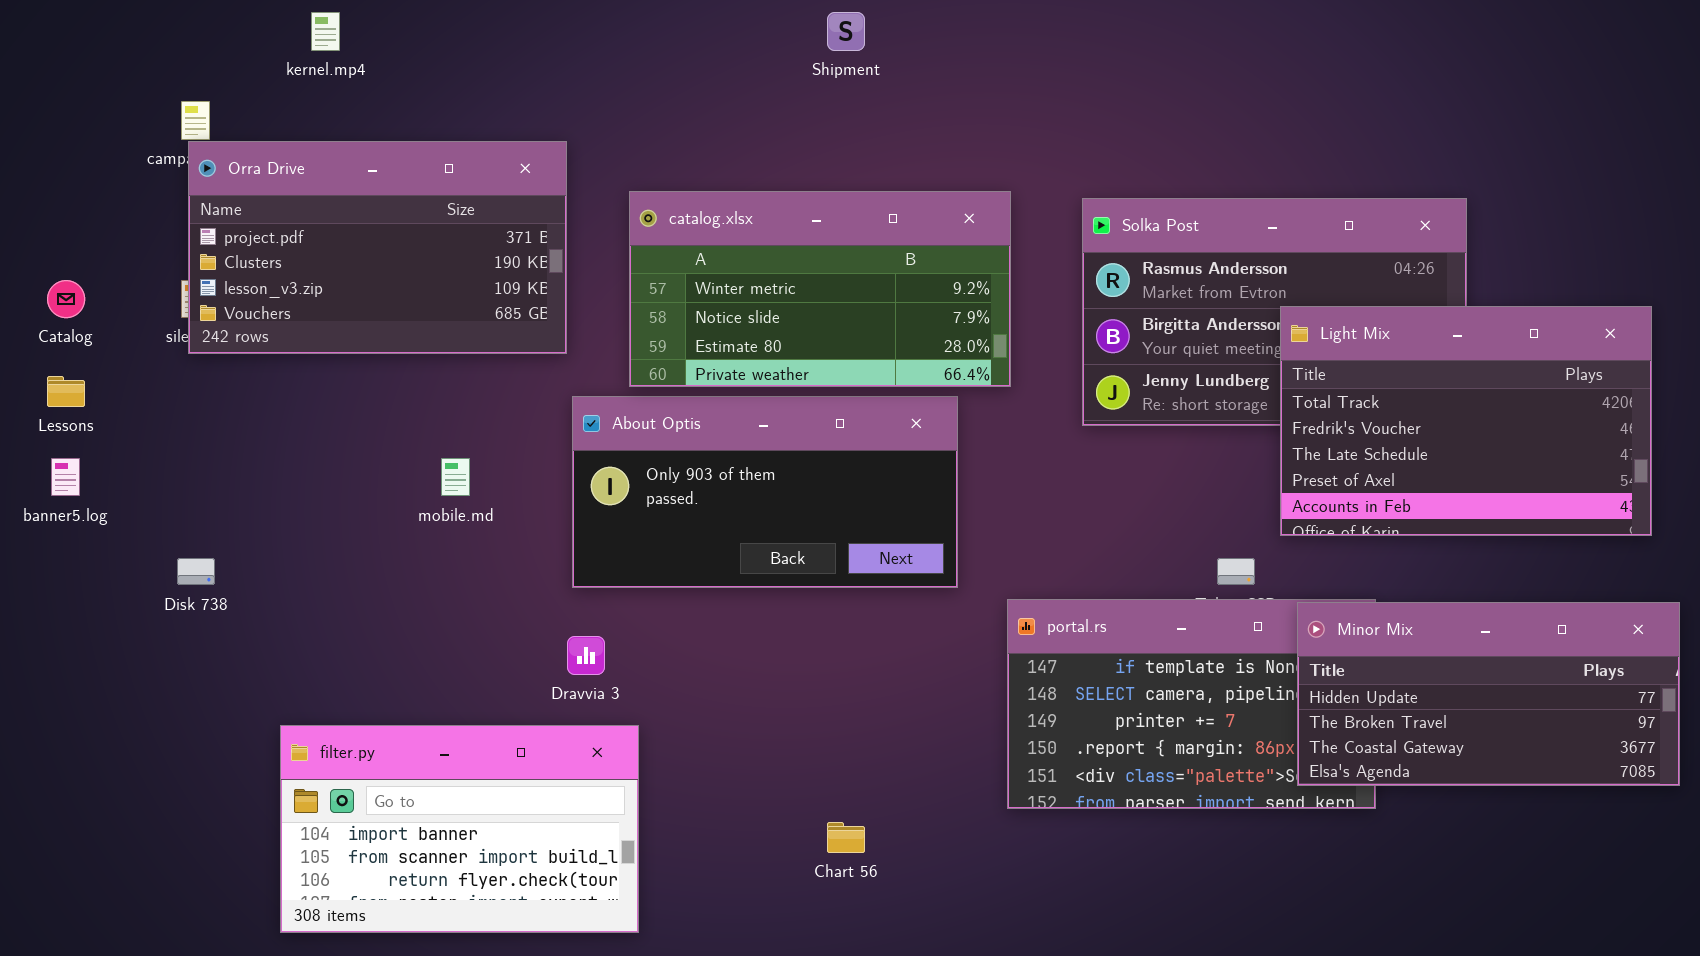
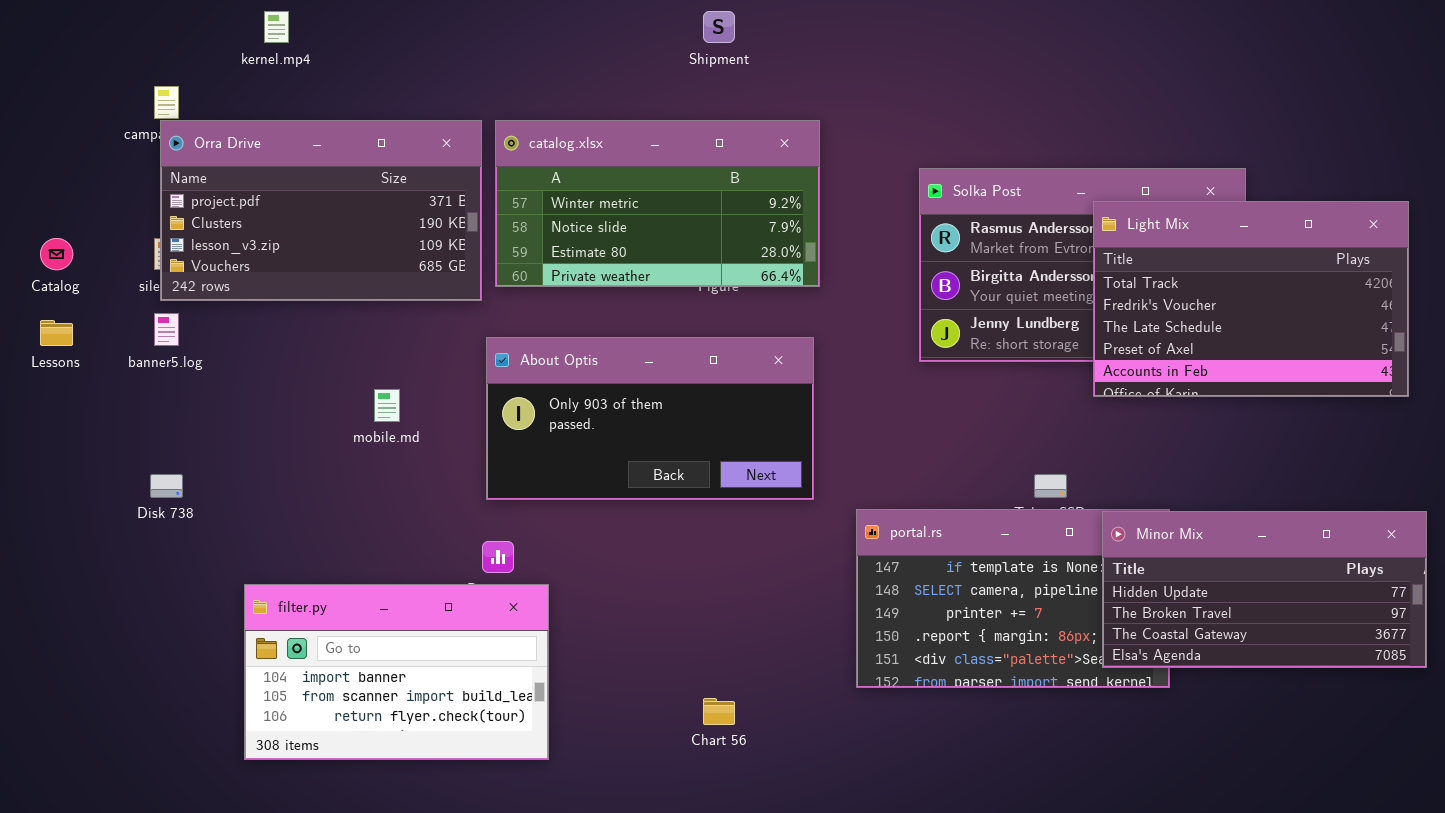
catalog.xlsx: [629,191,1011,387] -> [495,120,820,287], moved
Light Mix: [1280,306,1652,536] -> [1093,201,1409,397], moved
banner5.log: [51,458,80,496] -> [154,313,179,346], moved
filter.py: [280,725,639,933] -> [244,584,549,760], moved

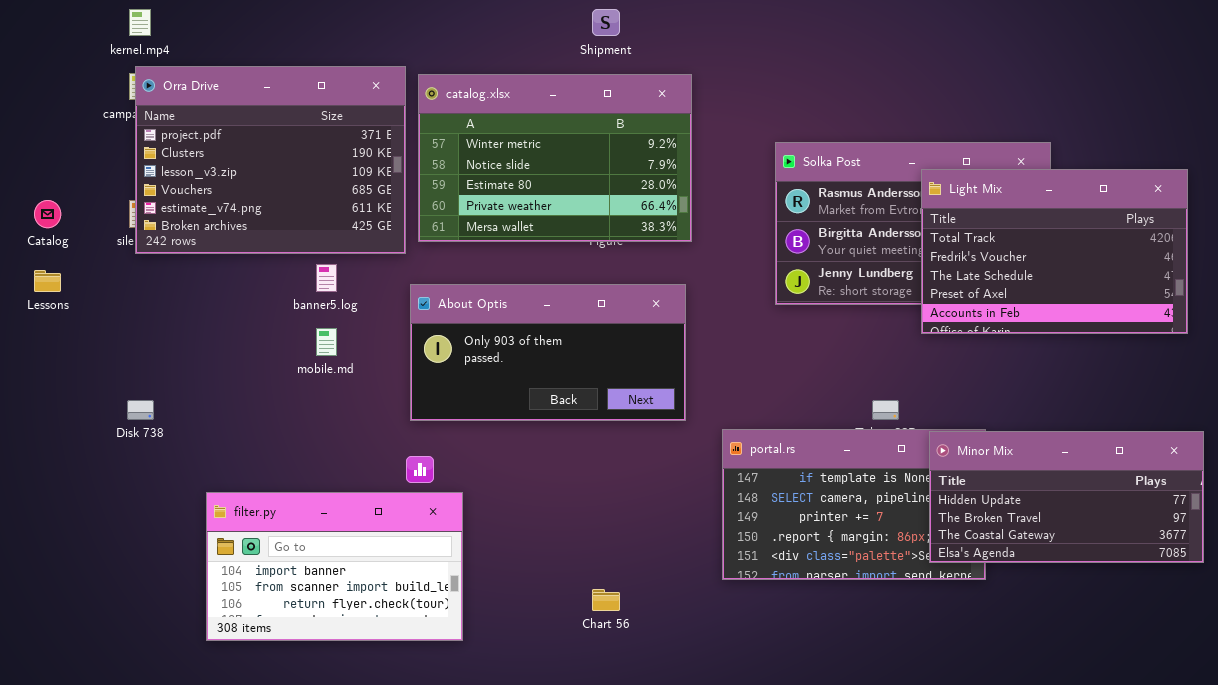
kernel.mp4: [264,11,289,43] -> [129,9,151,36], moved
Orra Drive: [160,120,482,301] -> [135,66,406,254], resized
catalog.xlsx: [495,120,820,287] -> [418,74,692,242], resized
banner5.log: [154,313,179,346] -> [316,264,337,292], moved

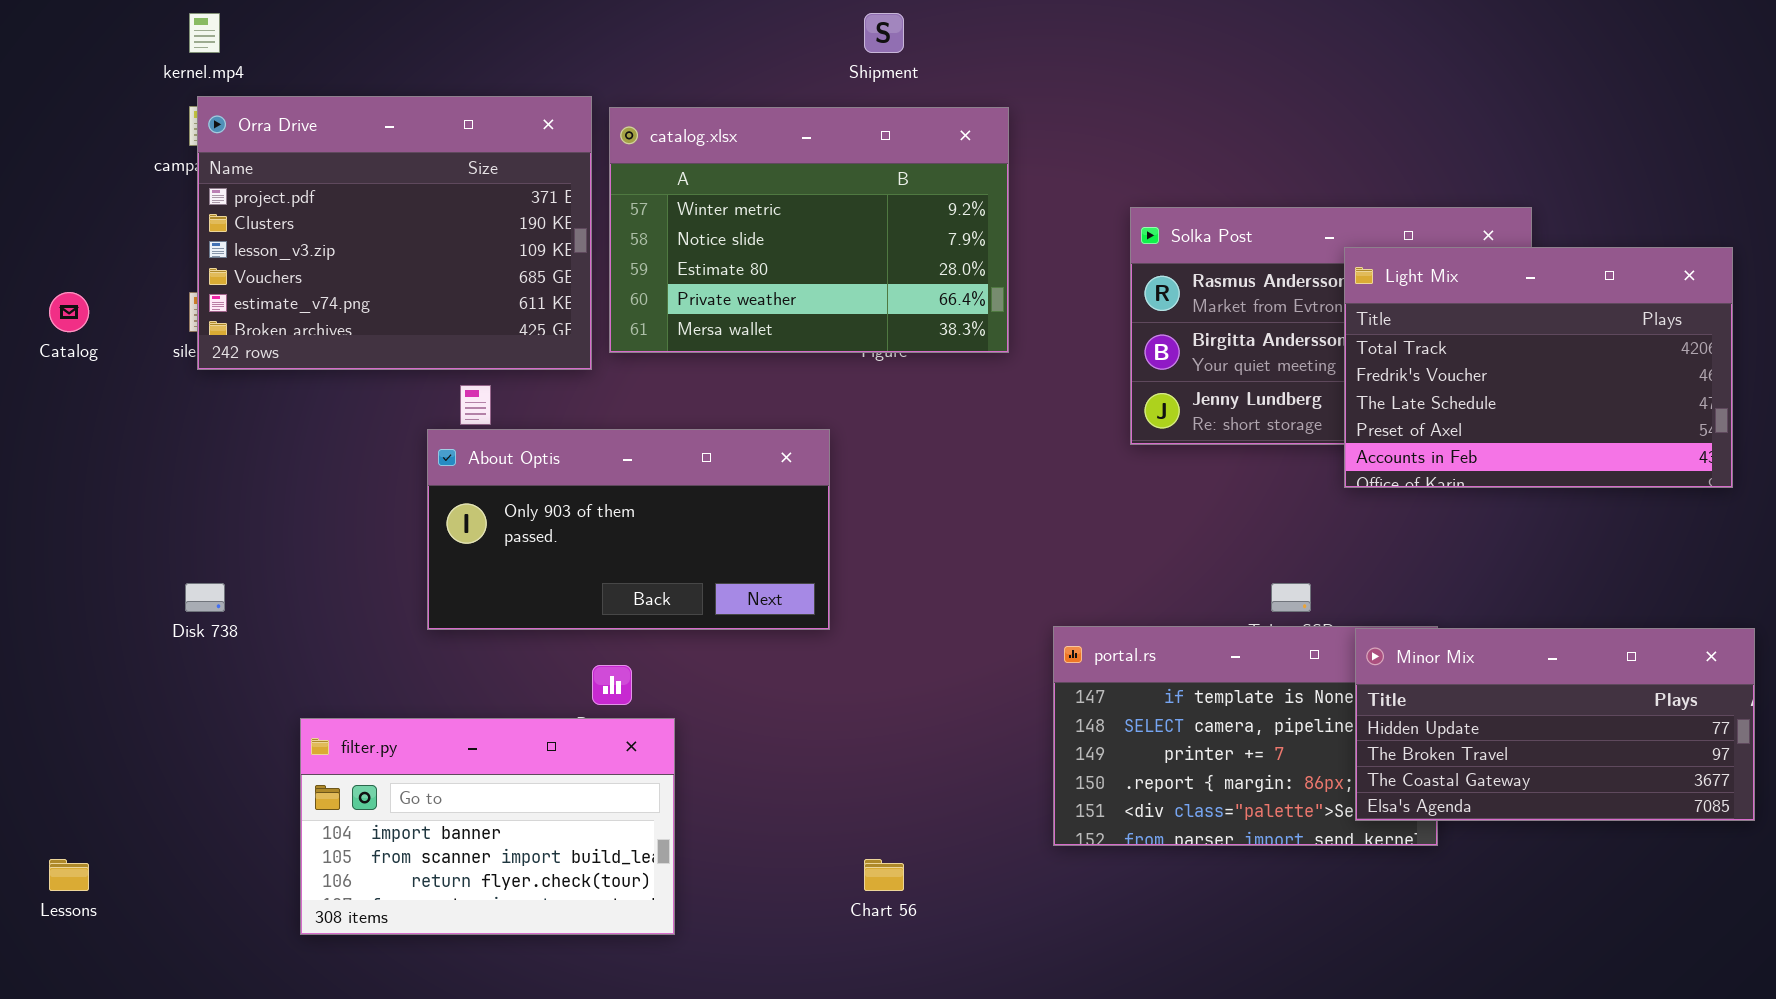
Lessons: [34,270,61,292] -> [49,859,89,891], moved
About Optis: [410,284,686,421] -> [427,429,830,630], moved

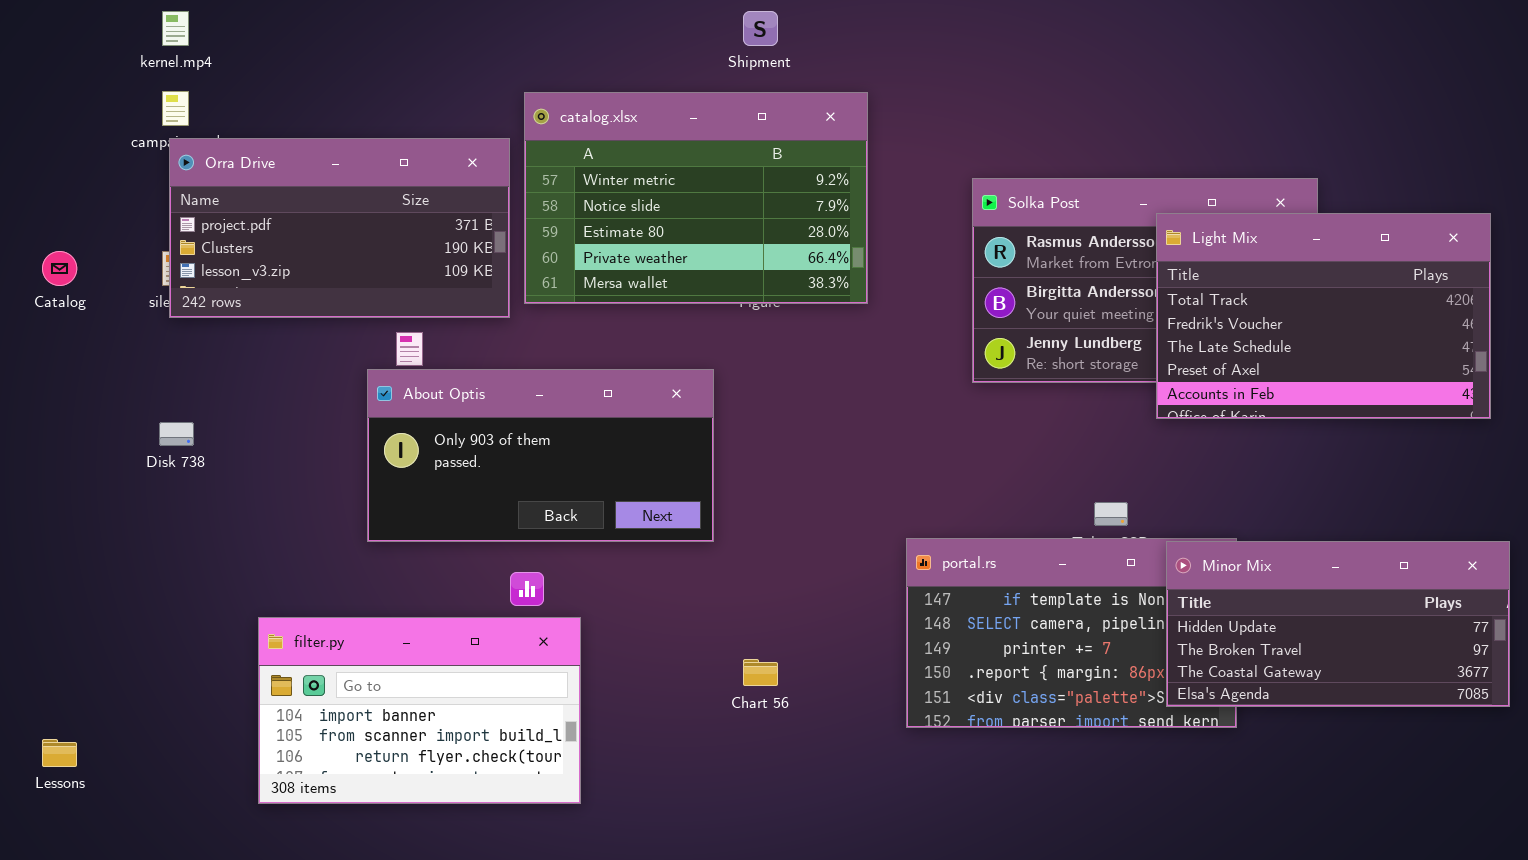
Orra Drive: [197,96,592,370] -> [169,138,510,318], resized
Disk 738: [185,583,225,612] -> [159,422,194,446], moved
Chart 56: [864,859,904,891] -> [743,659,778,686], moved

